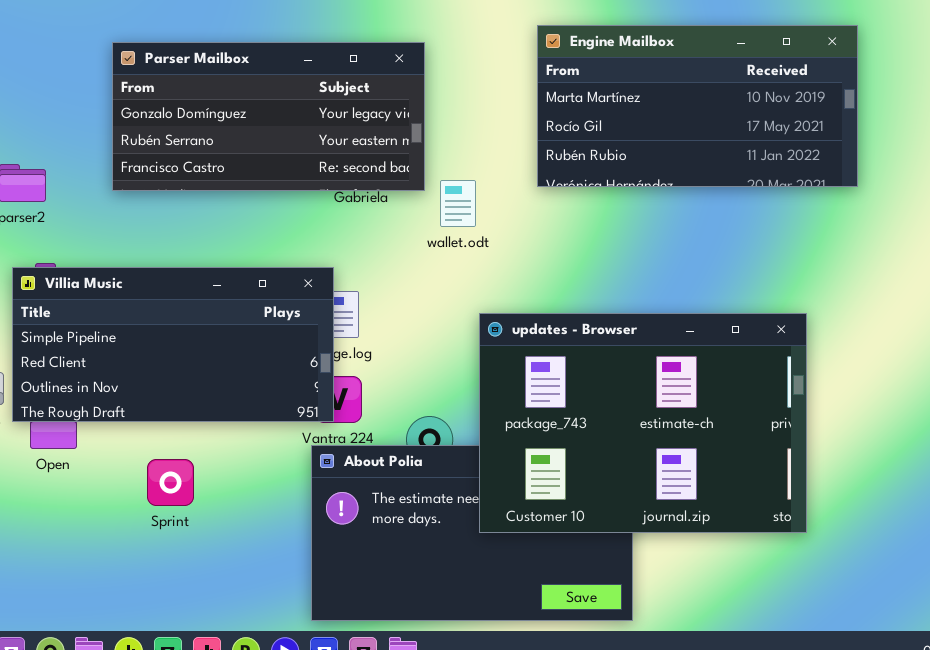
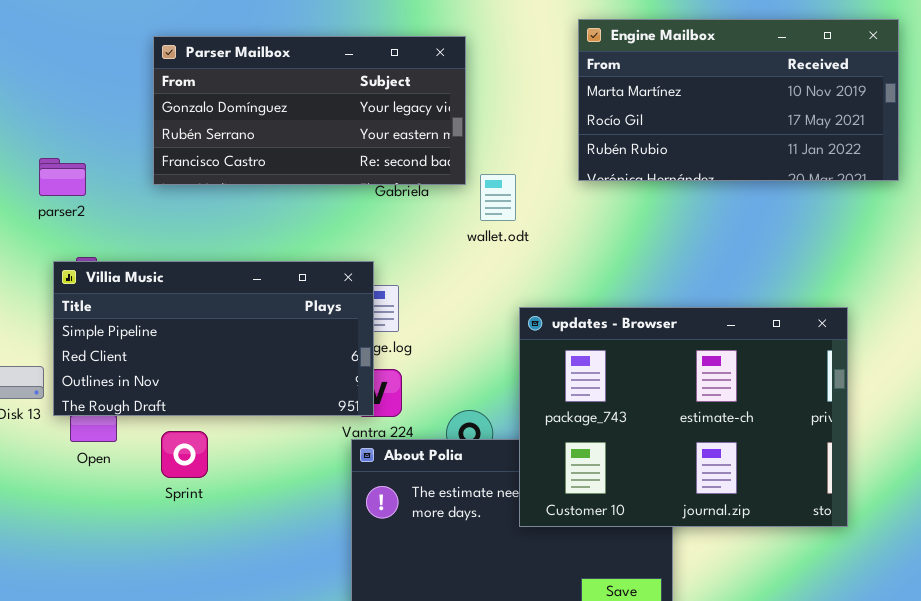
Sprint: [147,459,194,506] -> [161,431,208,478], moved

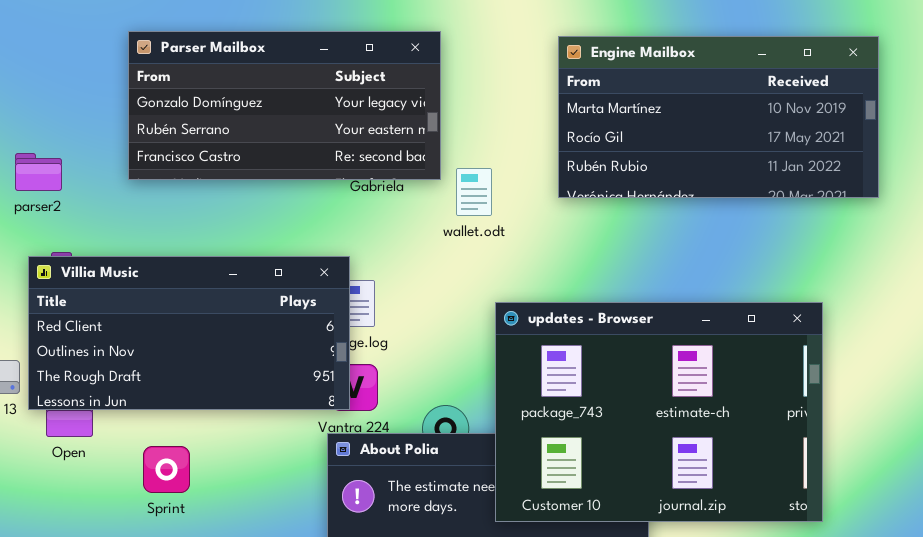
Engine Mailbox: [578,19,899,181] -> [558,36,879,198], moved
Villia Music: [53,261,374,416] -> [28,256,350,410], scrolled down 1 row
Sprint: [161,431,208,478] -> [143,446,190,493], moved

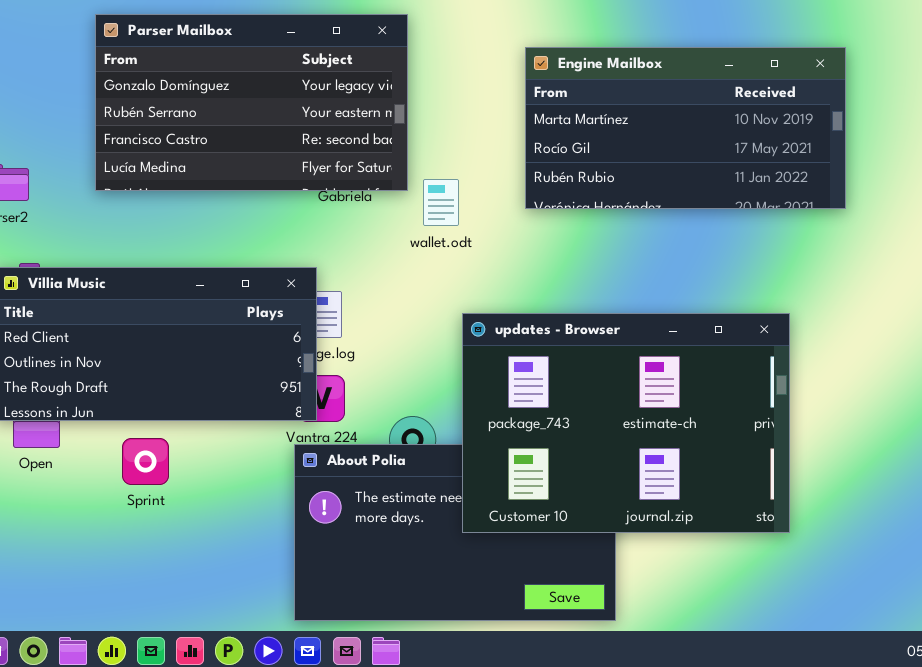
Parser Mailbox: [128,31,441,180] -> [95,14,408,191], resized
Sprint: [143,446,190,493] -> [122,438,169,485], moved

